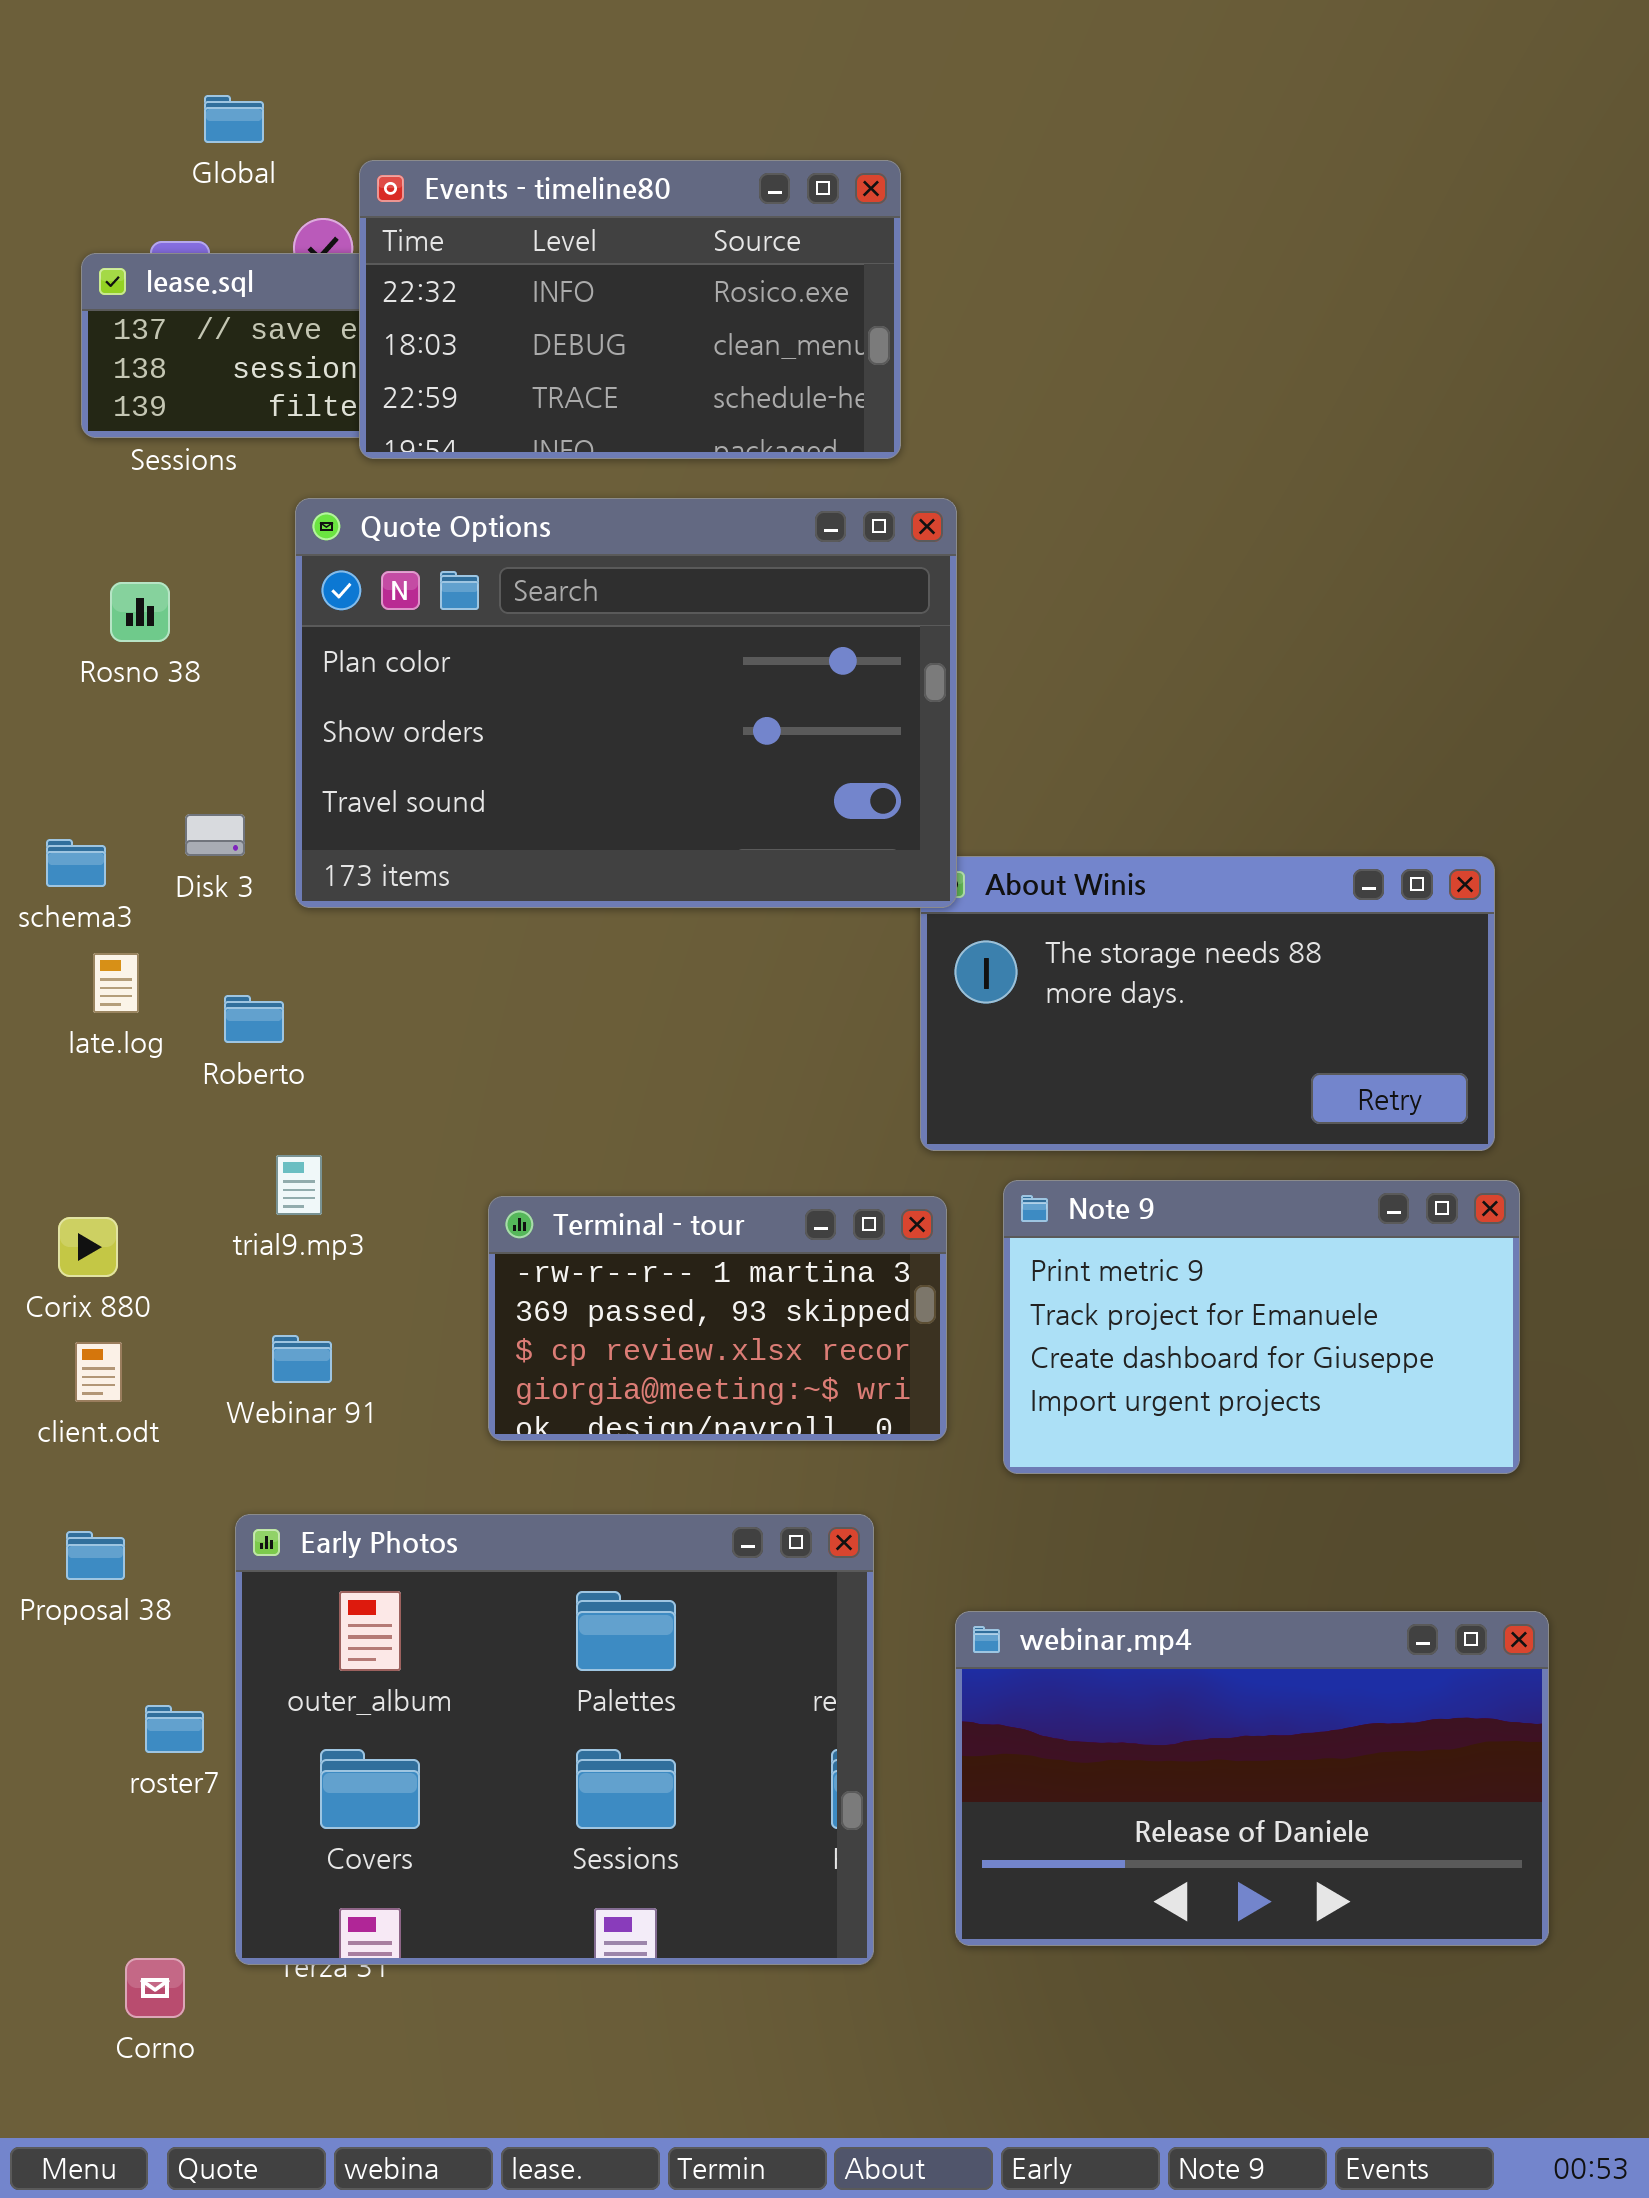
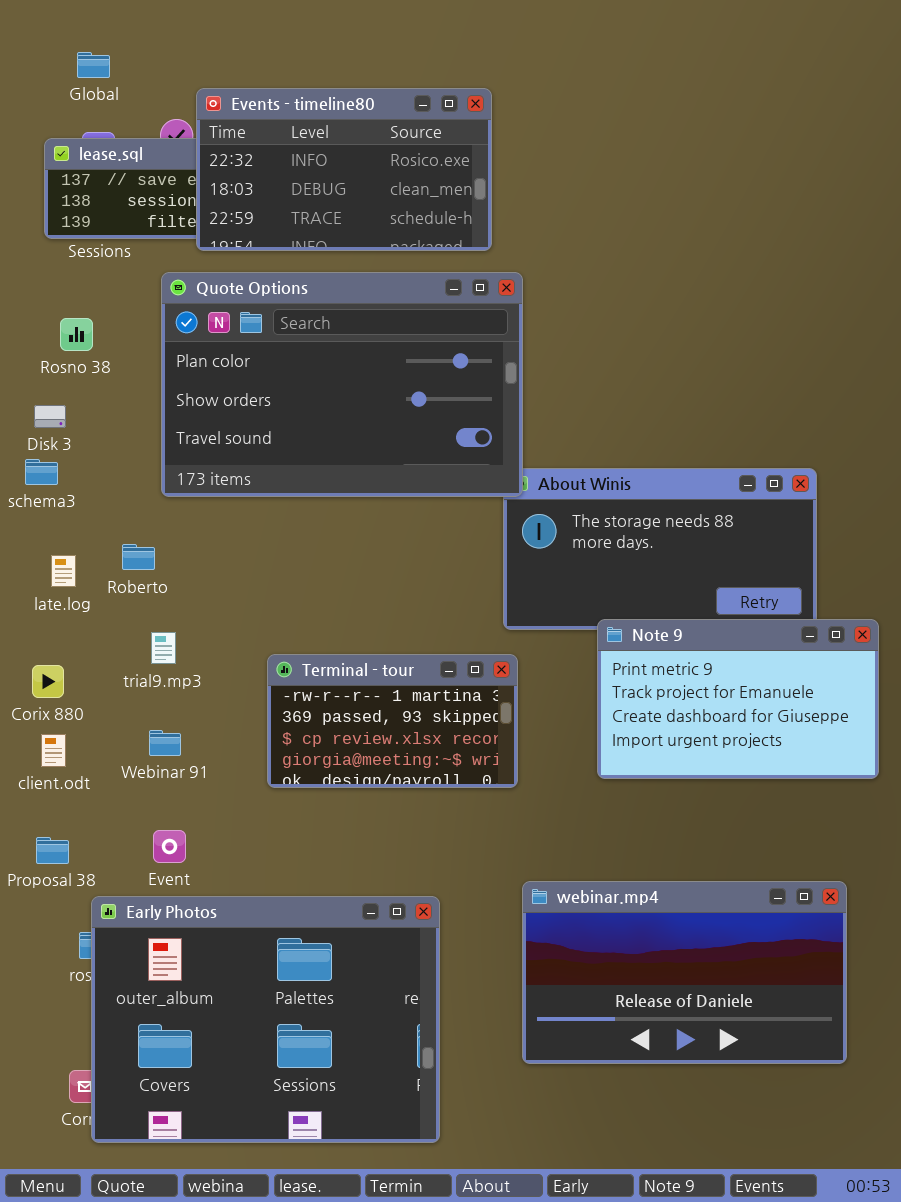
Global: [204,95,264,143] -> [77,52,110,78], moved
Disk 3: [185,814,245,856] -> [34,405,66,428], moved
late.log: [93,953,139,1013] -> [51,555,76,587], moved
Note 9: [1003,1180,1520,1474] -> [597,619,879,779], moved
Early Photos: [235,1514,874,1965] -> [91,896,440,1143], moved

